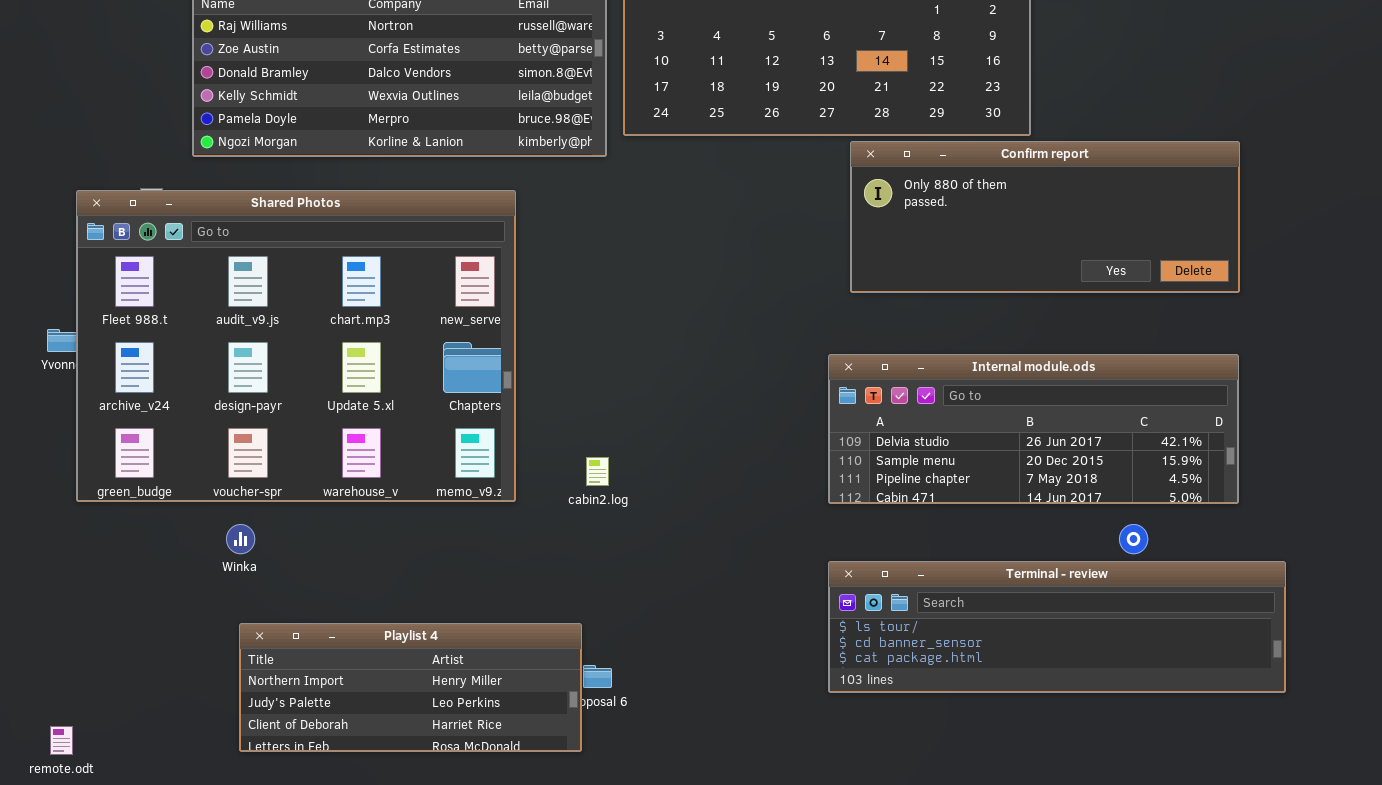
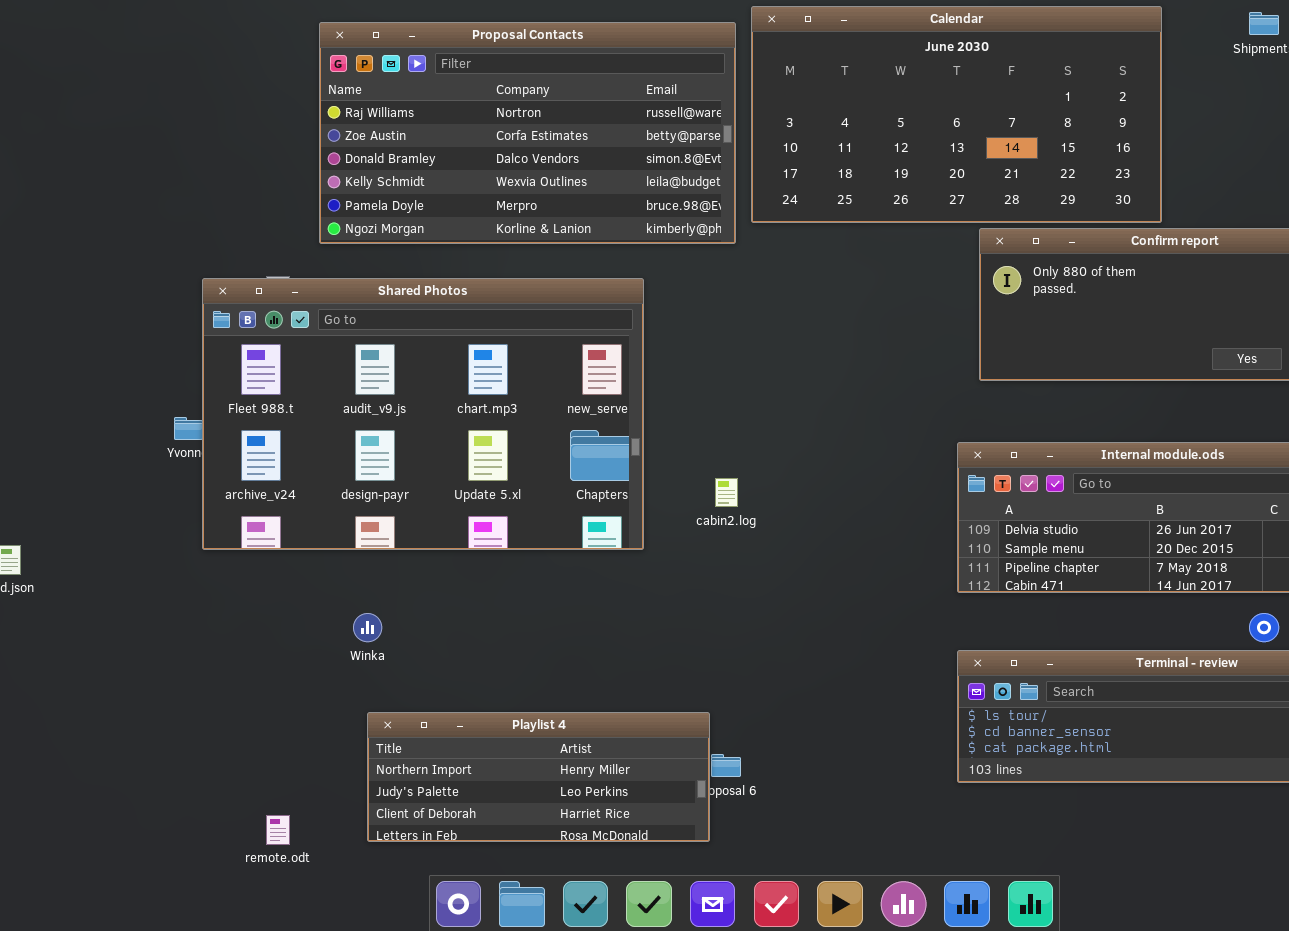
Shared Photos: [76,190,516,502] -> [202,278,644,550], resized
cabin2.log: [586,457,609,486] -> [715,478,738,507], moved
remote.odt: [50,726,73,755] -> [266,815,290,845], moved

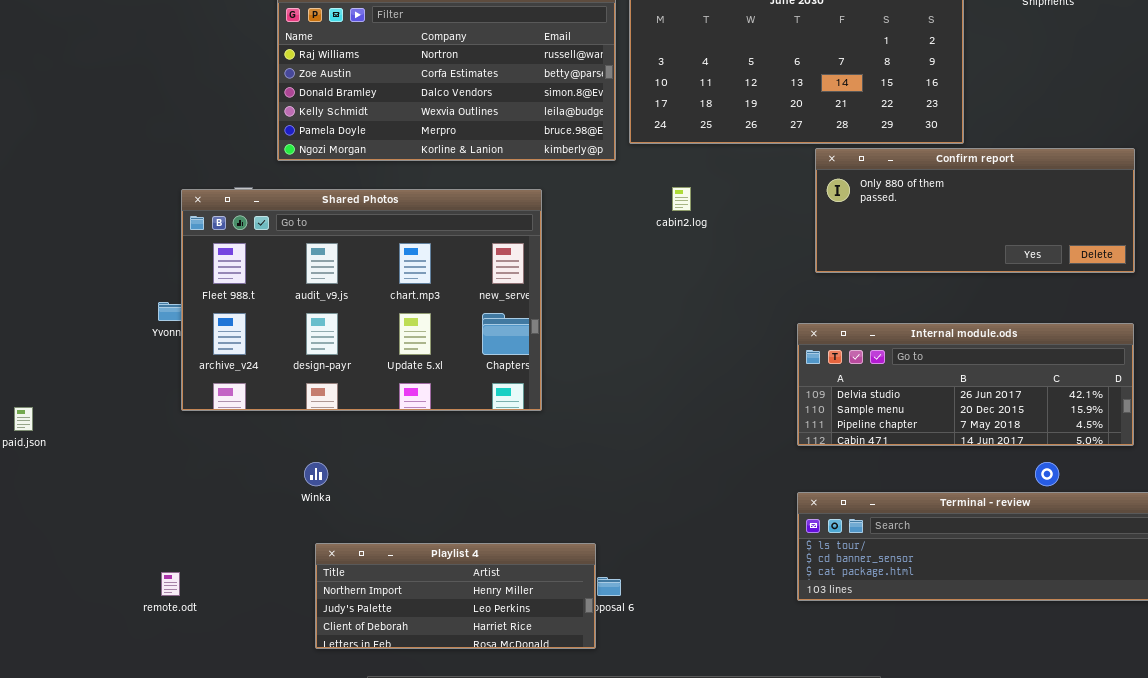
cabin2.log: [715,478,738,507] -> [672,187,691,211], moved
remote.odt: [266,815,290,845] -> [161,572,180,596], moved

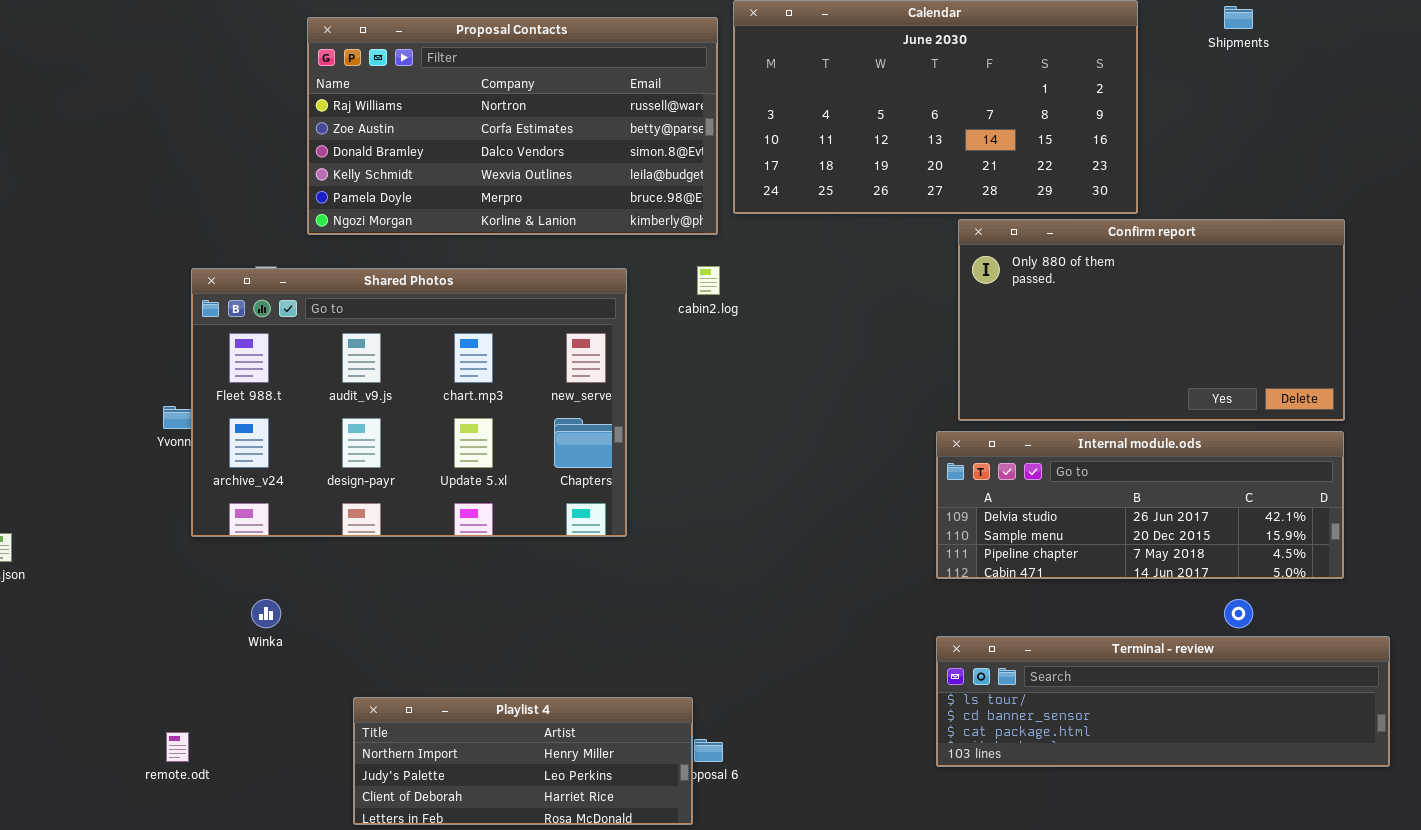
Confirm report: [815,148,1135,273] -> [958,219,1345,421], resized
cabin2.log: [672,187,691,211] -> [697,266,720,295], moved
Winka: [304,462,328,486] -> [251,599,281,628], moved

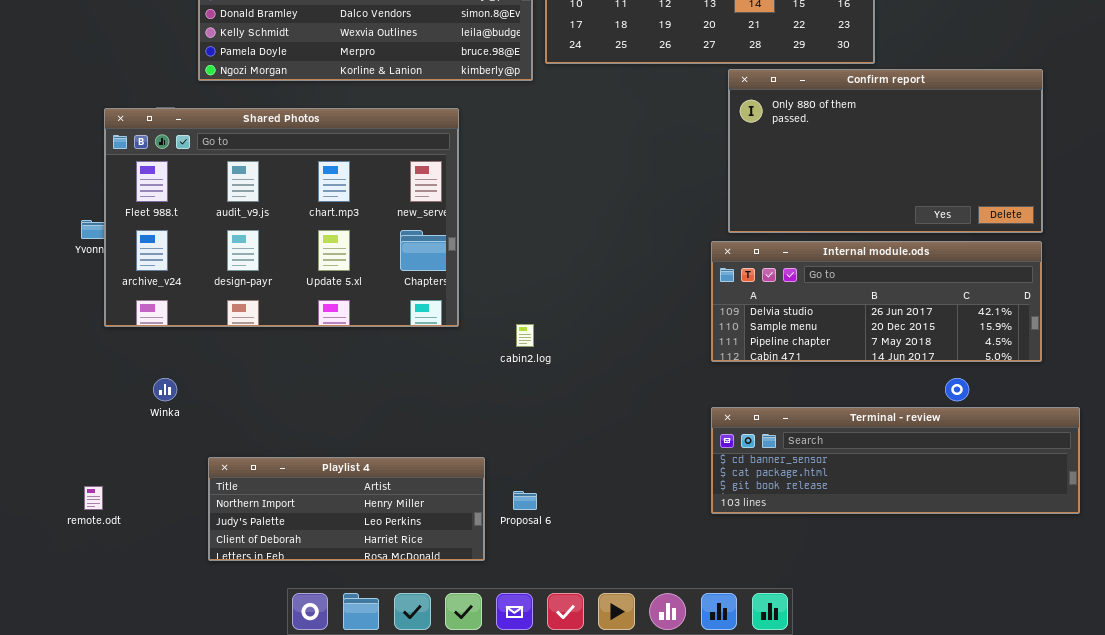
cabin2.log: [697,266,720,295] -> [516,324,534,347], moved
Terminal - review: [936,636,1390,767] -> [711,407,1080,514], scrolled down 1 row
Playlist 4: [353,697,693,825] -> [208,457,485,561], moved

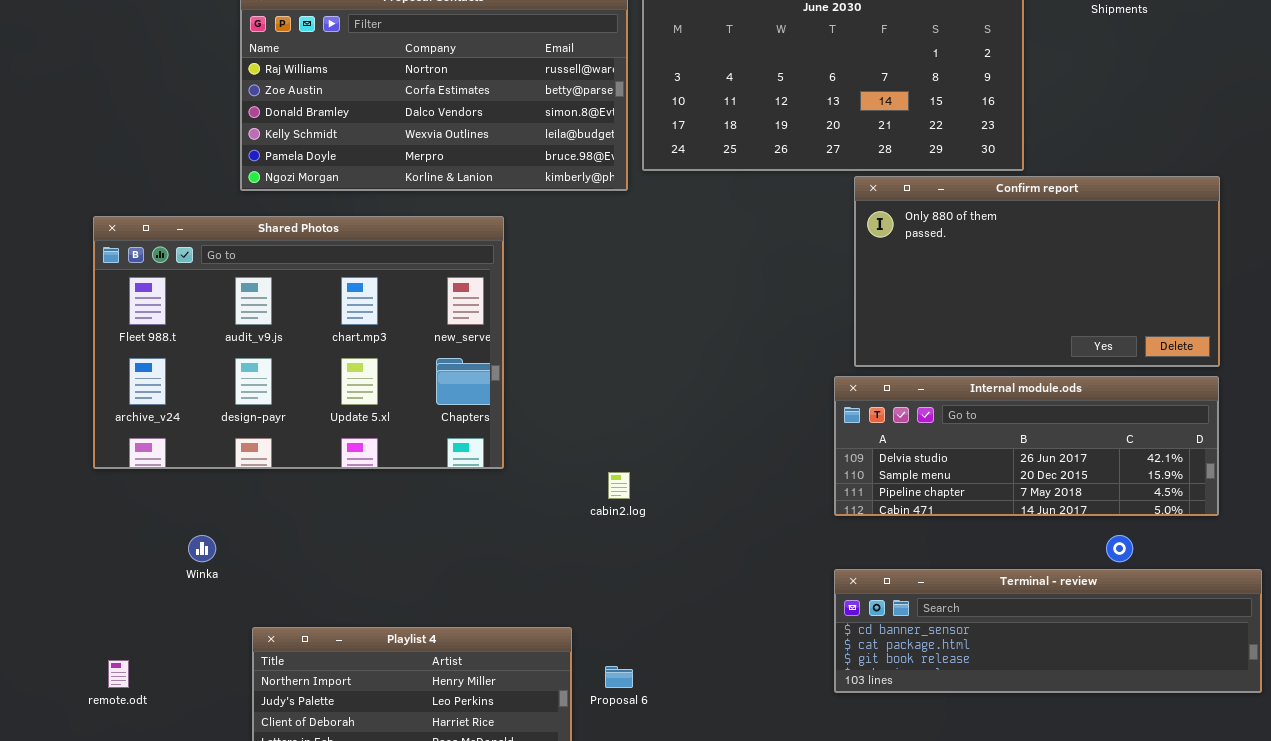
Shared Photos: [104,108,459,327] -> [93,216,504,469], moved

